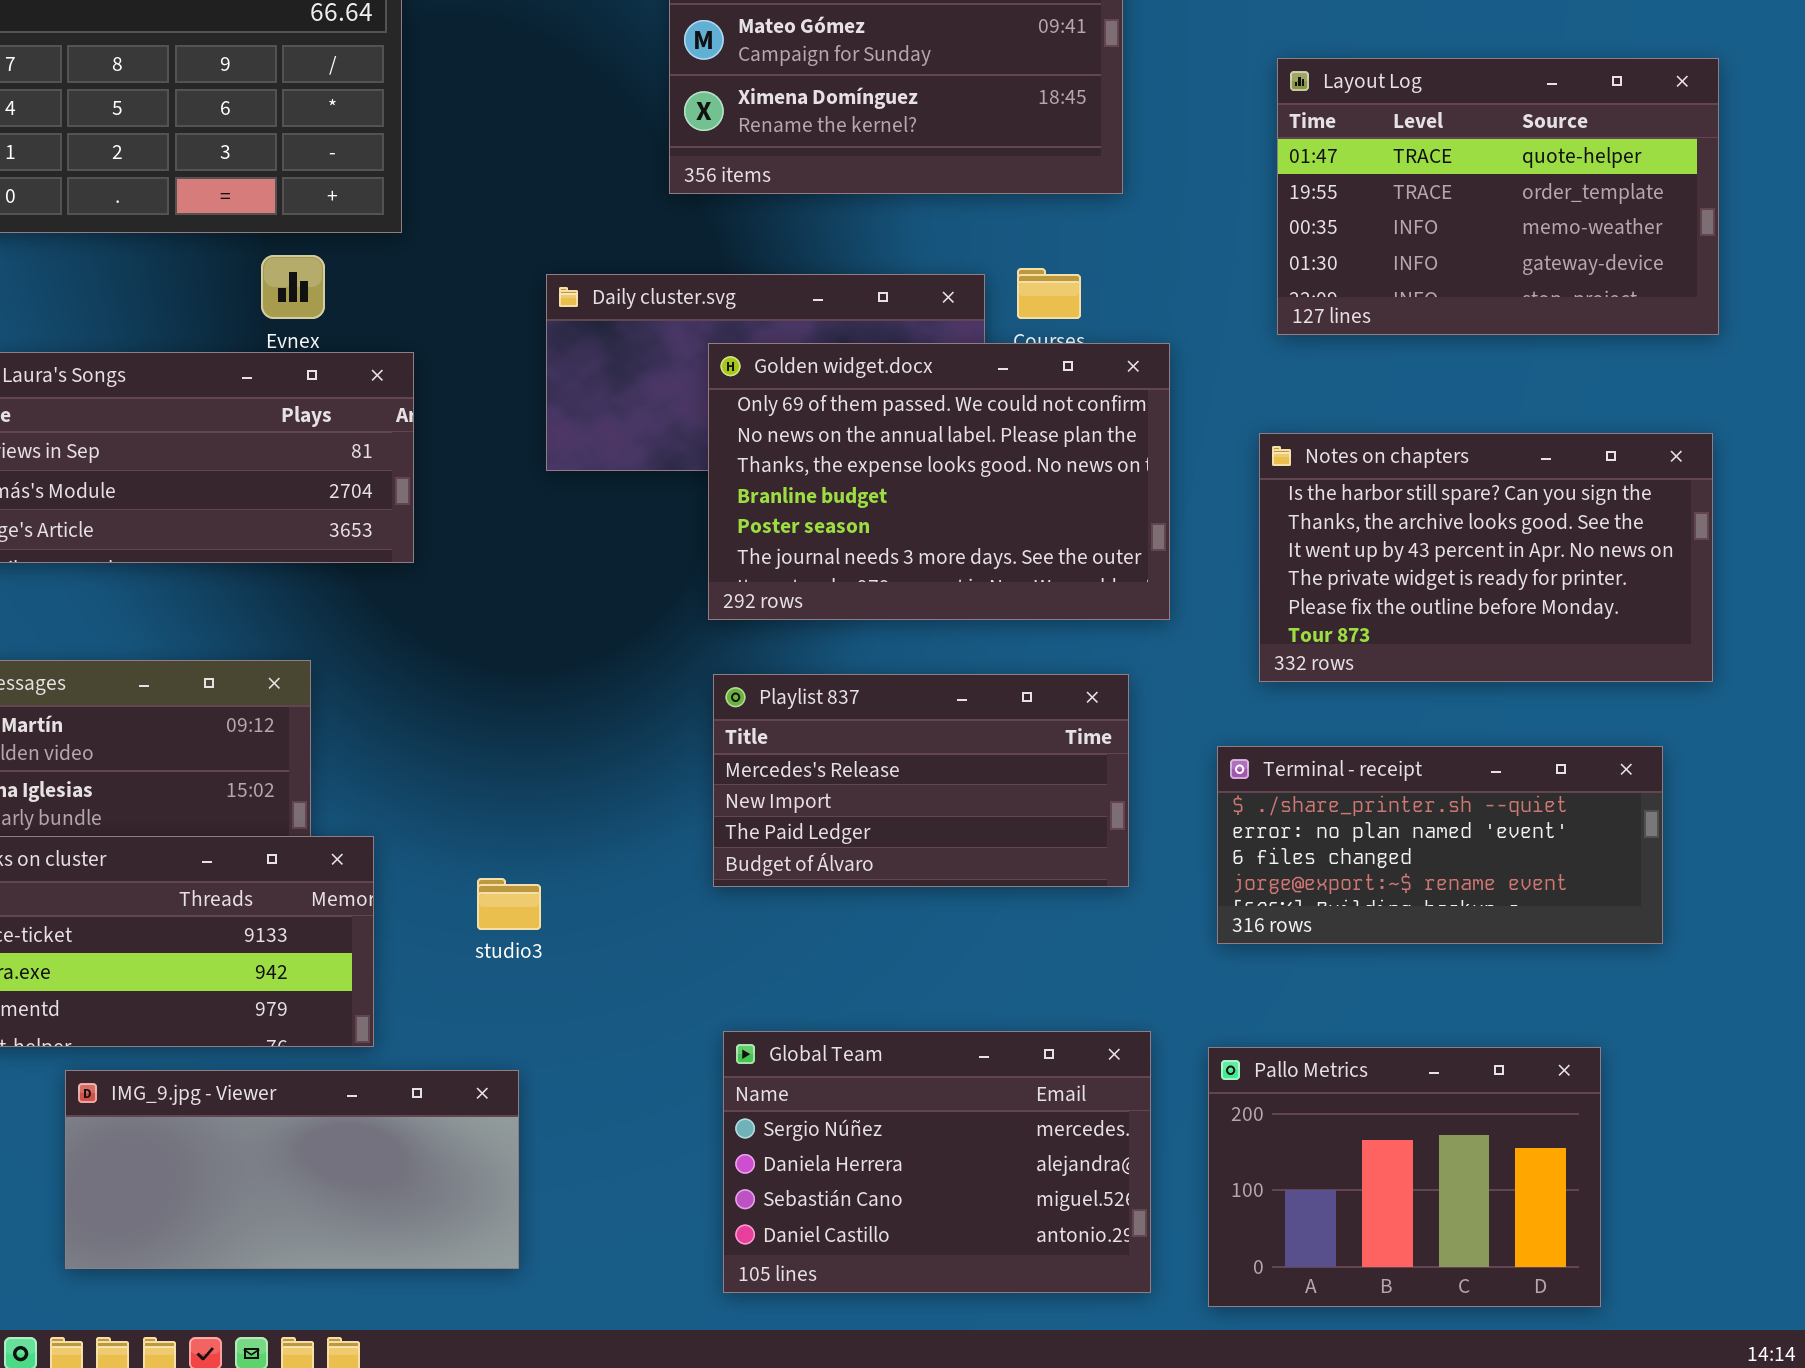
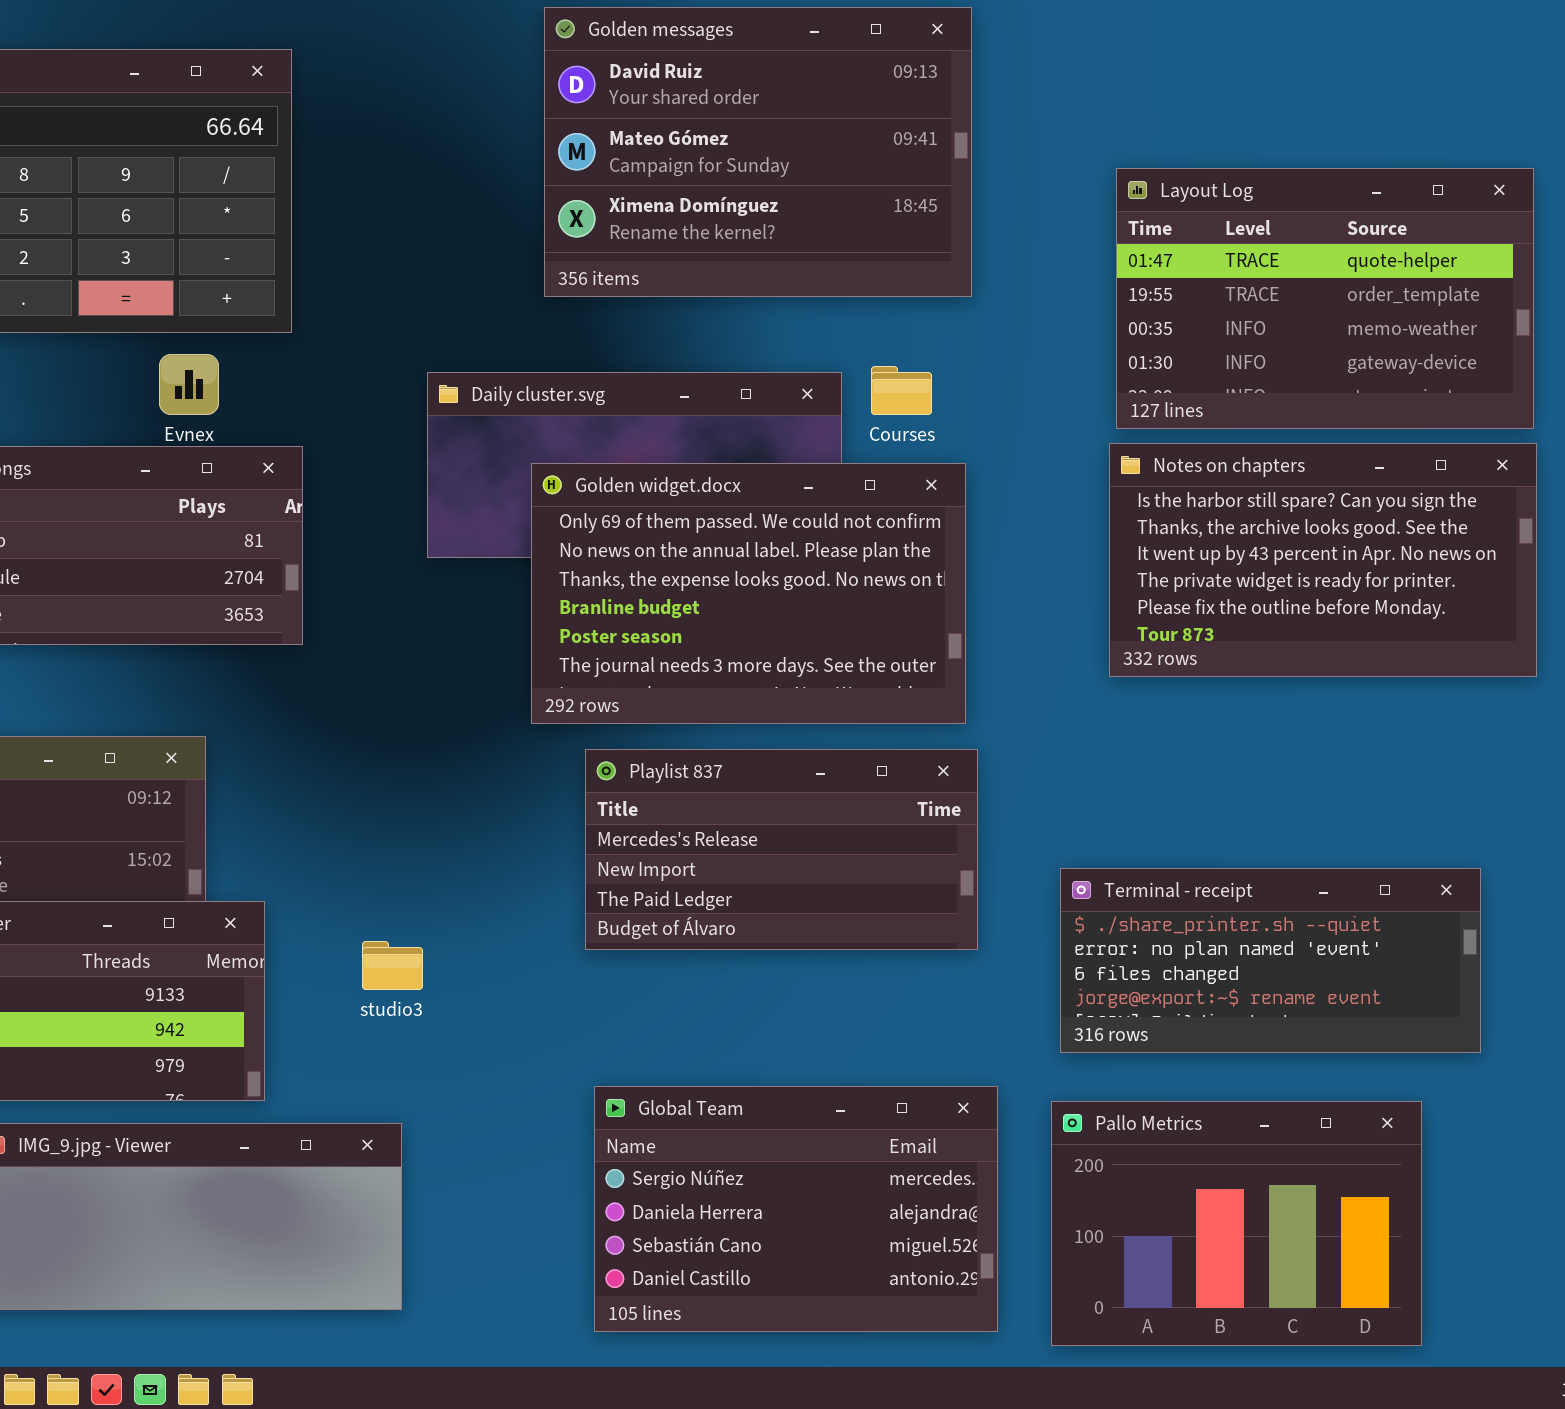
Golden widget.docx: [708,343,1170,620] -> [531,463,966,724], moved
Notes on chapters: [1259,433,1713,682] -> [1109,443,1537,677], moved
Terminal - receipt: [1217,746,1663,944] -> [1060,868,1481,1053], moved

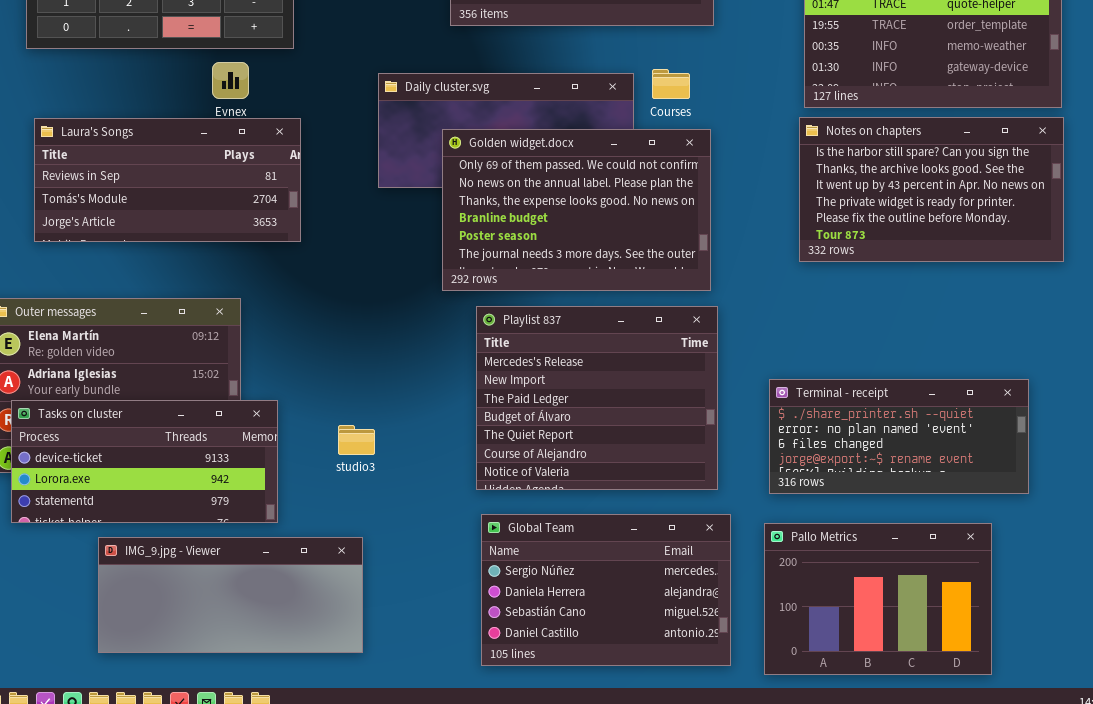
Playlist 837: [585,749,978,950] -> [476,306,718,490], resized

